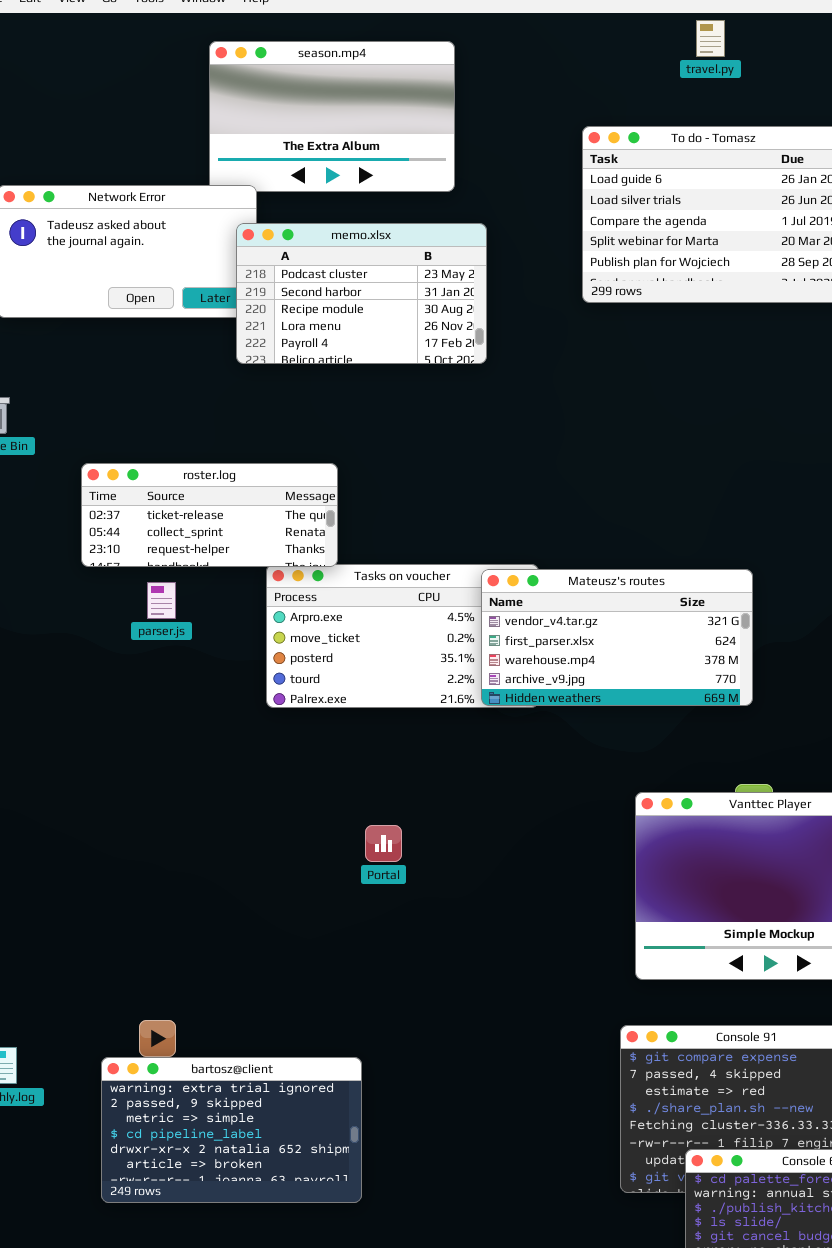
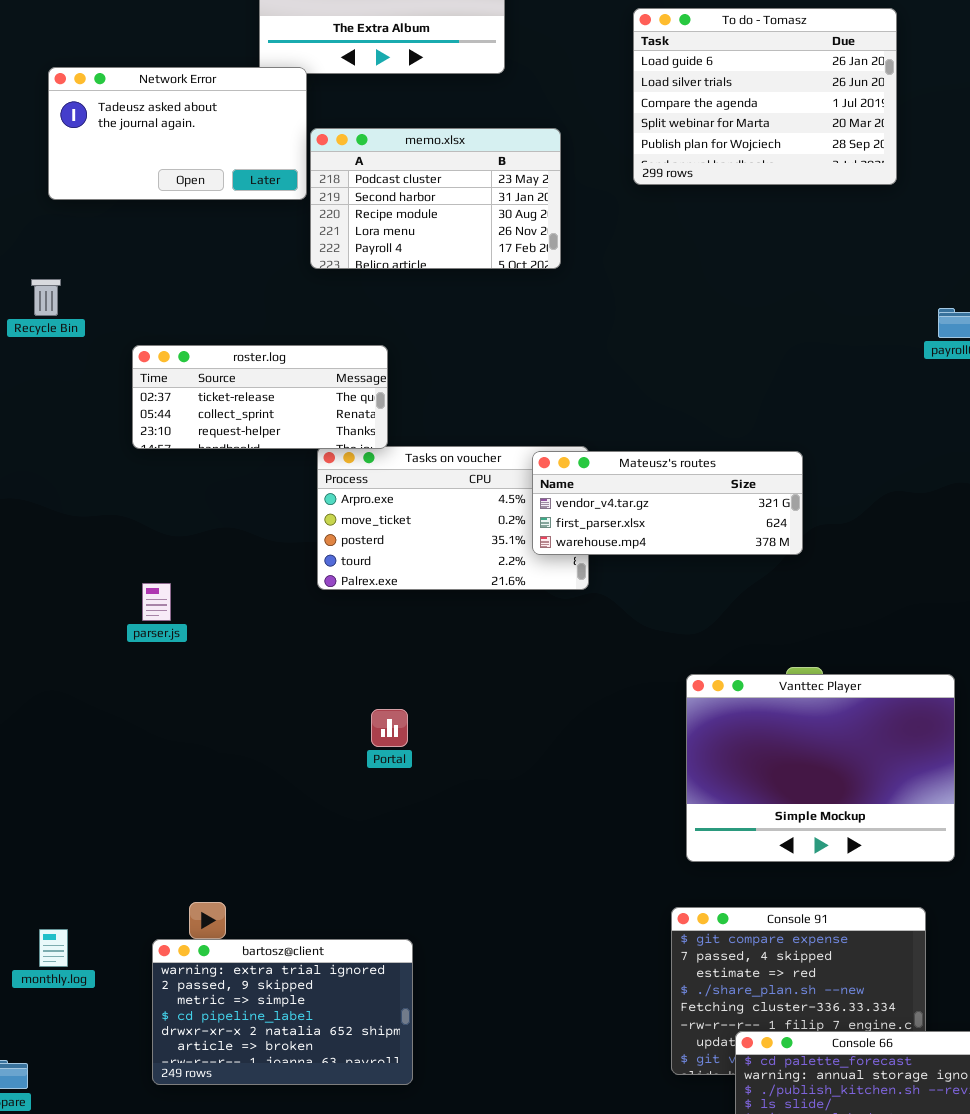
memo.xlsx: [236,223,487,364] -> [310,128,561,269], moved
Mateusz's routes: [481,569,753,706] -> [532,451,803,555], resized
parser.js: [147,582,176,619] -> [142,583,171,621], moved
Portal: [365,825,402,862] -> [371,709,408,747], moved

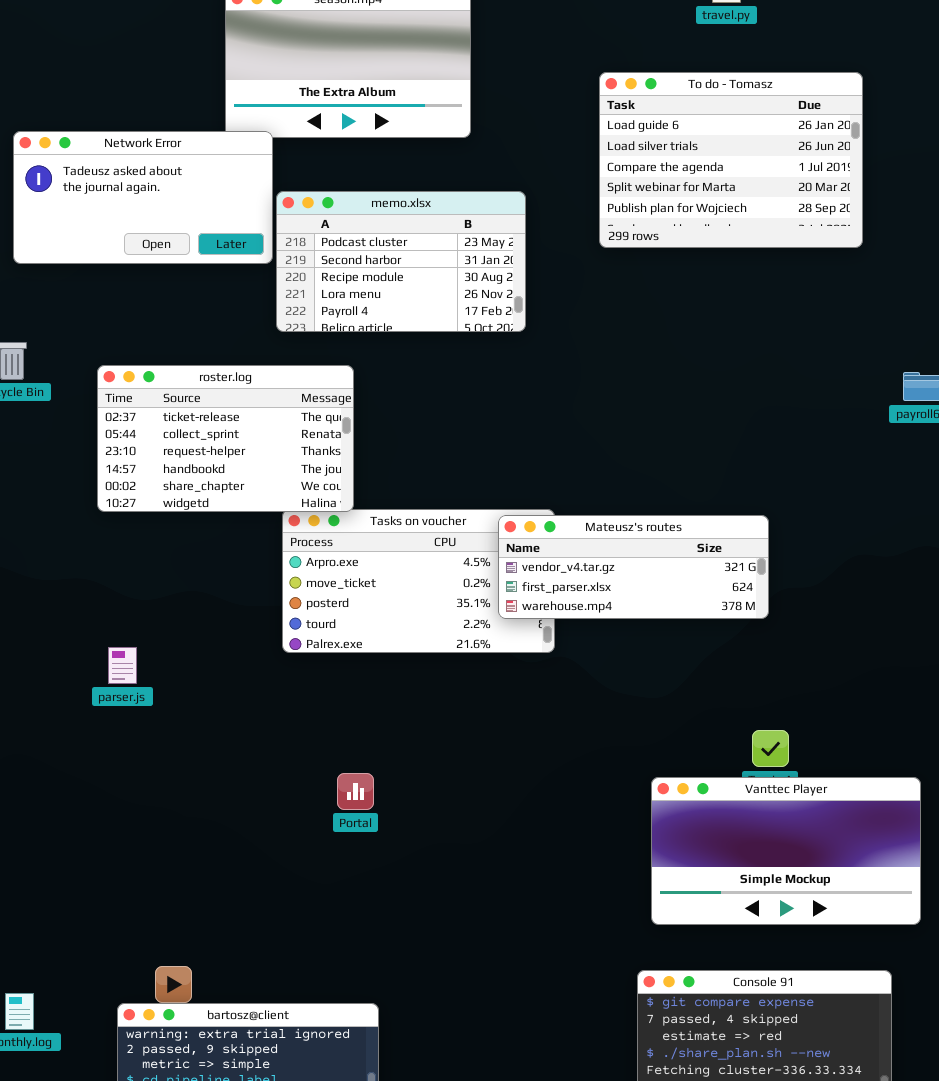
roster.log: [132,345,388,449] -> [97,365,354,512], resized
Vanttec Player: [686,674,955,862] -> [651,777,921,925], resized

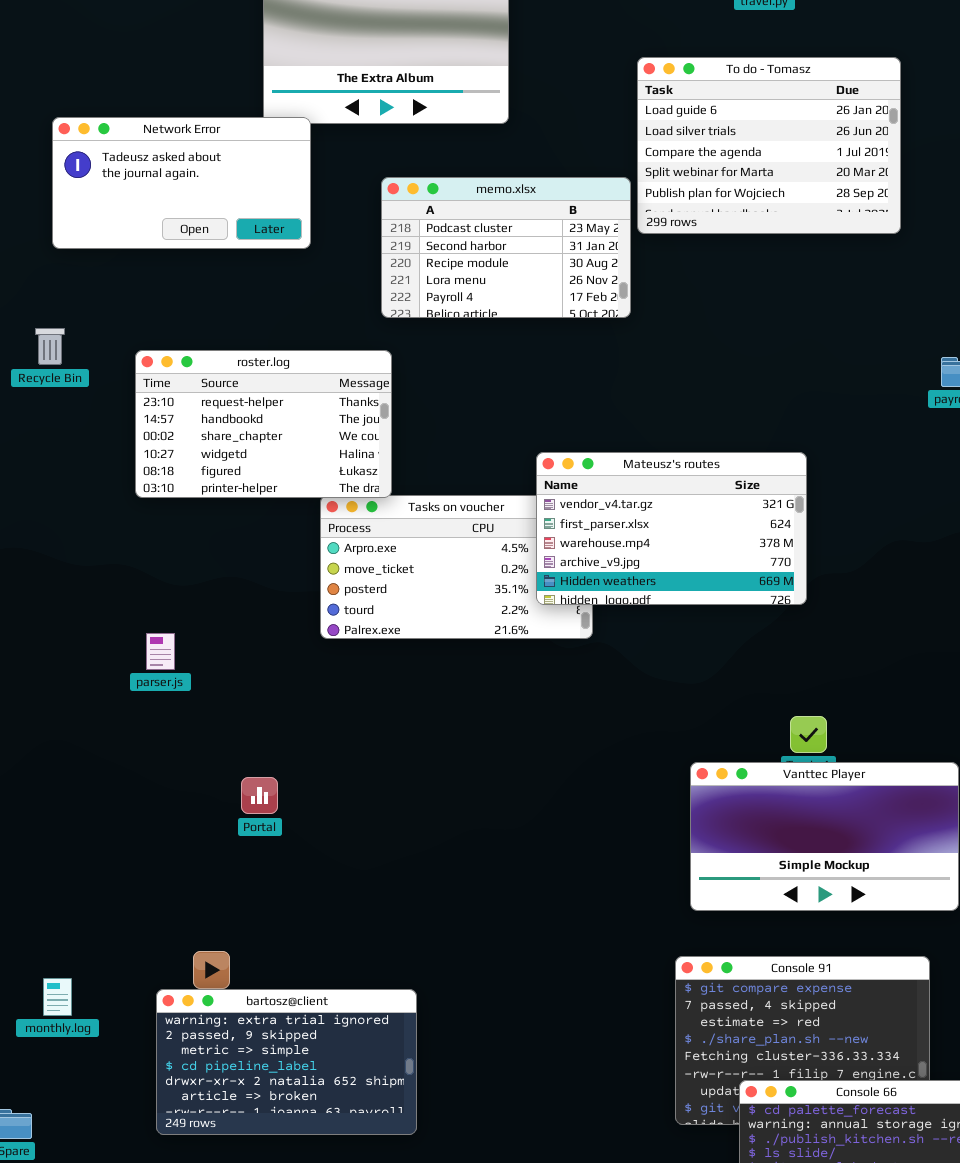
memo.xlsx: [276,191,526,332] -> [381,177,631,318], moved
roster.log: [97,365,354,512] -> [135,350,392,498], scrolled down 2 rows
Mateusz's routes: [498,515,769,619] -> [536,452,807,605], resized
Portal: [337,773,374,810] -> [241,777,278,814], moved

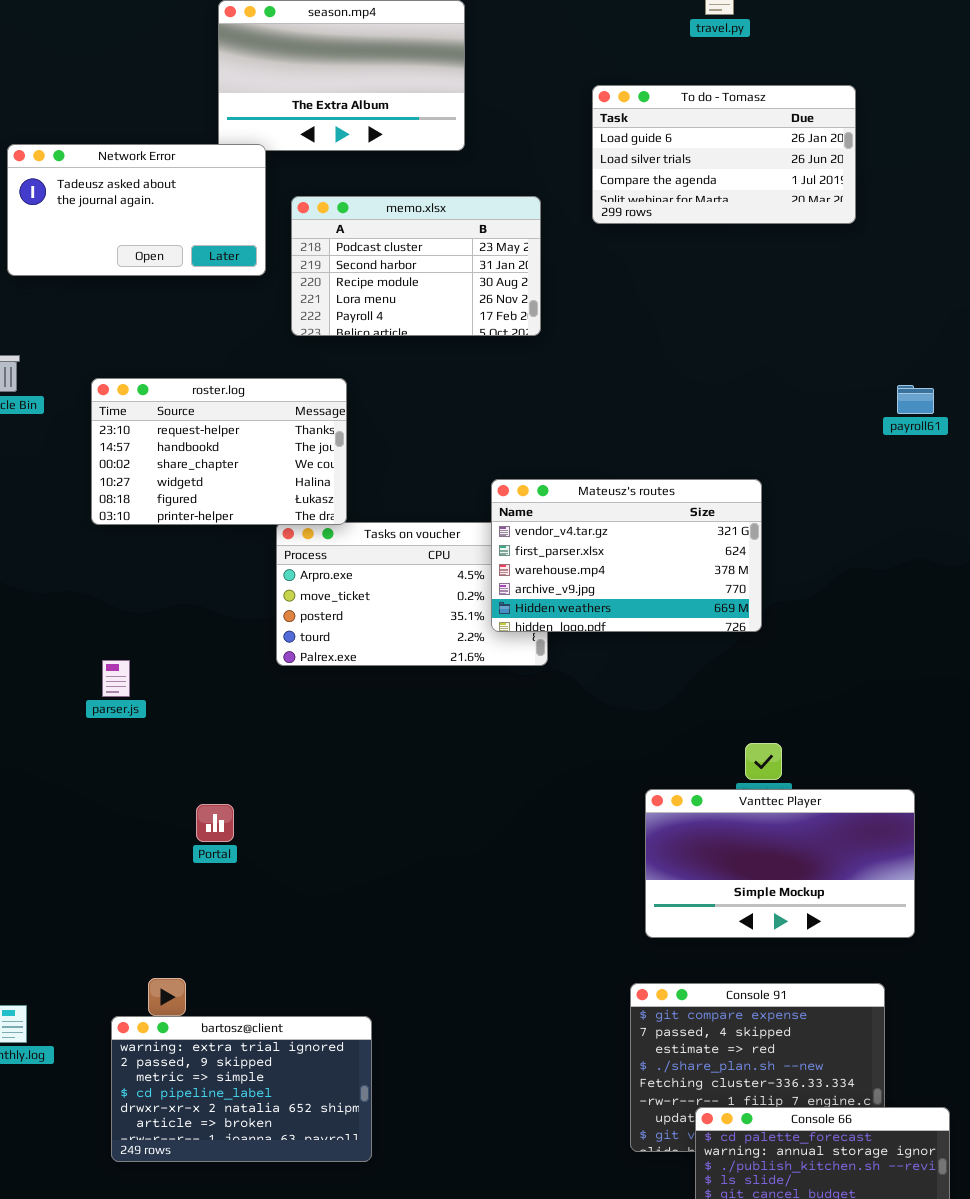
To do - Tomasz: [637,57,901,234] -> [592,85,856,224], resized
memo.xlsx: [381,177,631,318] -> [291,196,541,336], moved

